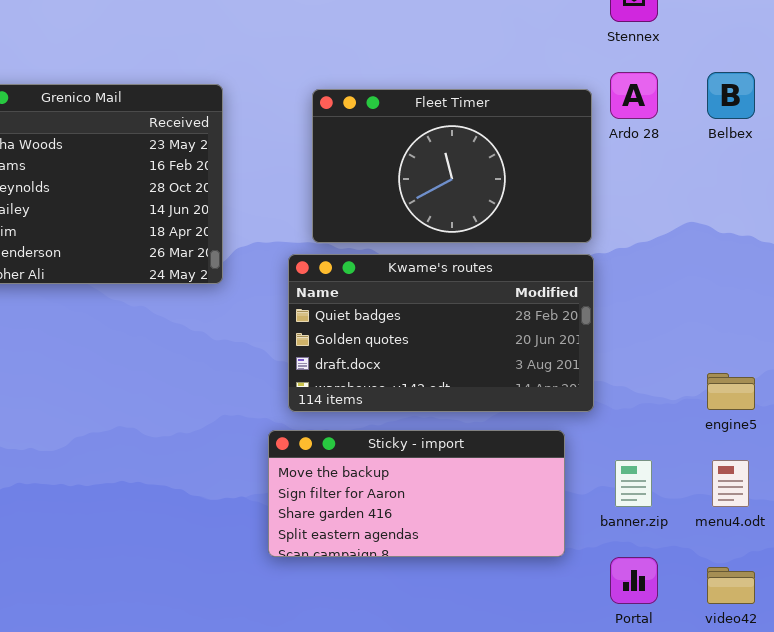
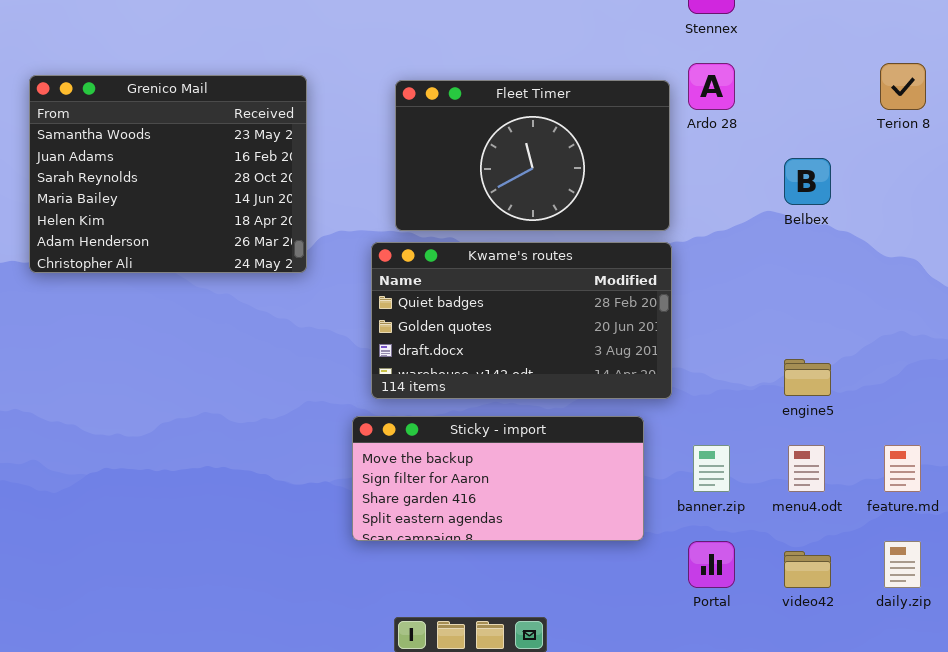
Belbex: [707,72,755,119] -> [784,158,831,205], moved

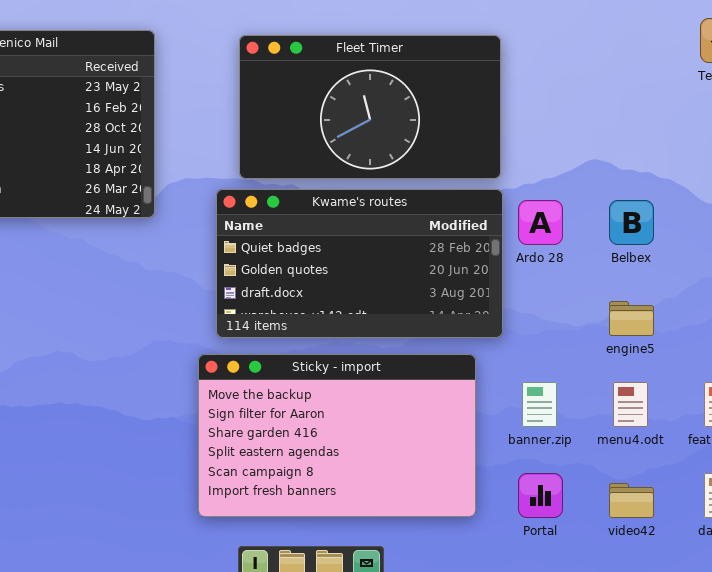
Ardo 28: [688,63,735,110] -> [518,200,563,245], moved
Belbex: [784,158,831,205] -> [609,200,654,245], moved
Sticky - import: [352,416,644,541] -> [198,354,476,517], resized

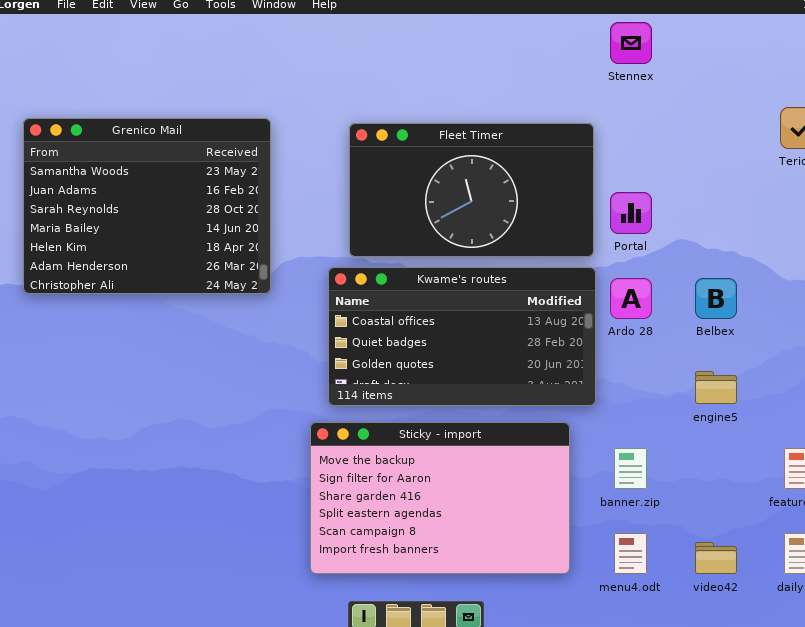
Kwame's routes: [216,189,503,338] -> [328,267,596,406], scrolled up 1 row
menu4.odt: [613,382,648,427] -> [614,533,647,574], moved
Portal: [518,473,563,518] -> [610,192,652,234], moved

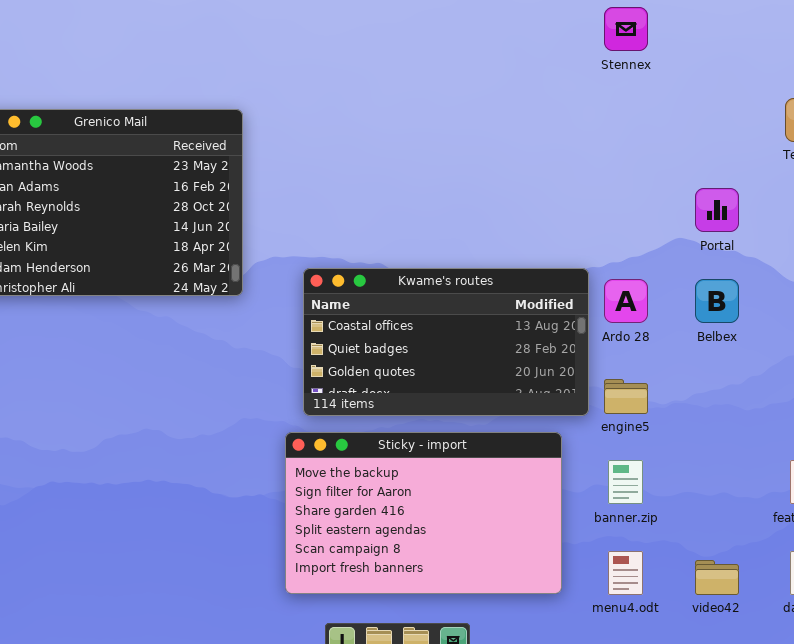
Fleet Timer: [349,123,594,257] -> none, closed
Portal: [610,192,652,234] -> [695,188,739,232], moved
engine5: [695,371,737,404] -> [604,379,648,414], moved

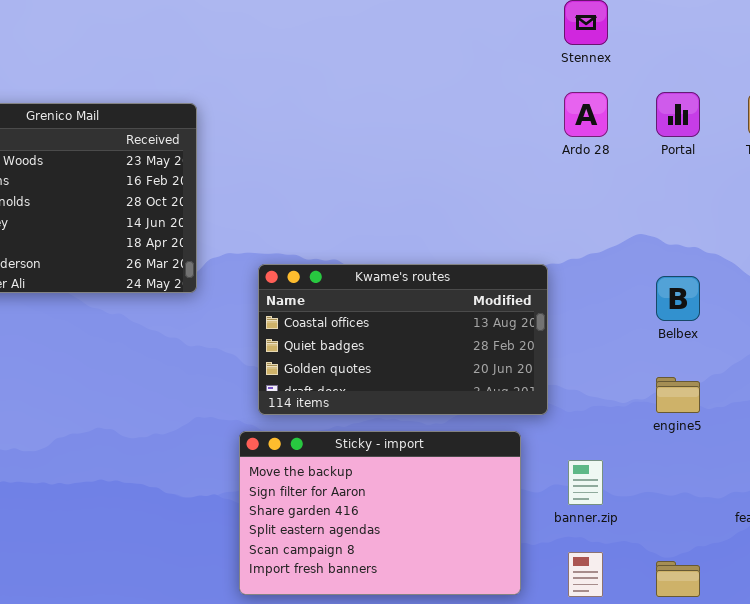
Portal: [695,188,739,232] -> [656,92,700,137], moved
Ardo 28: [604,279,648,323] -> [564,92,608,137], moved
engine5: [604,379,648,414] -> [656,377,700,413], moved

